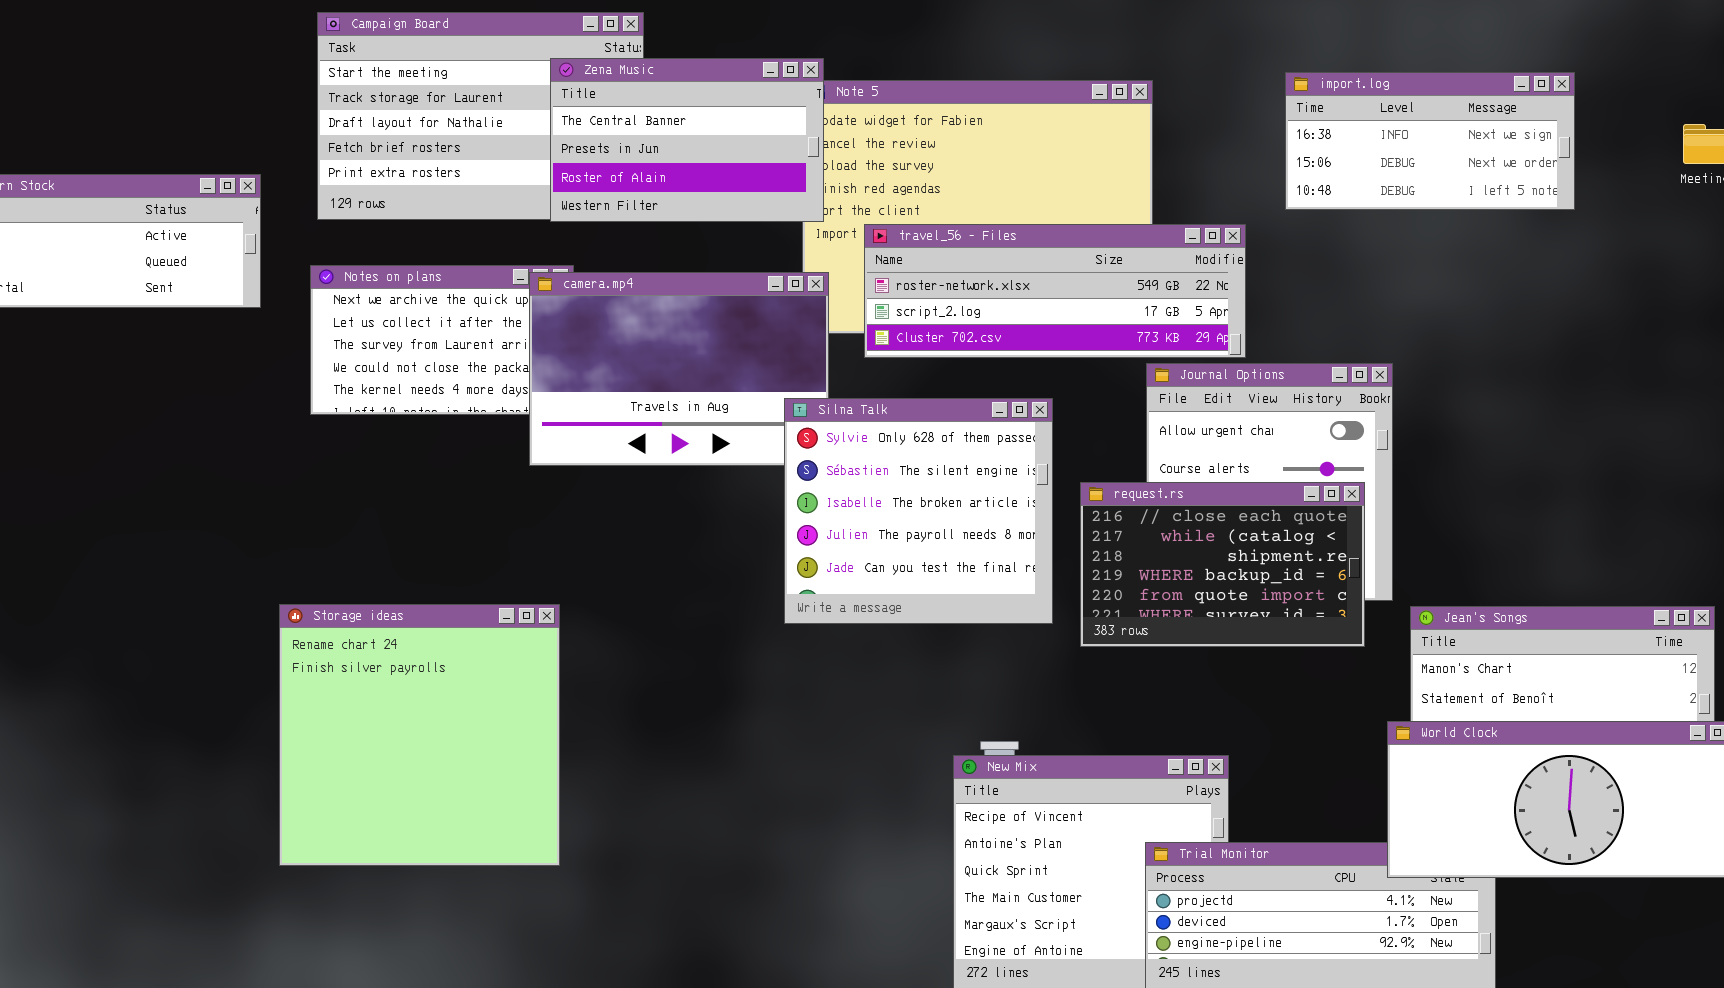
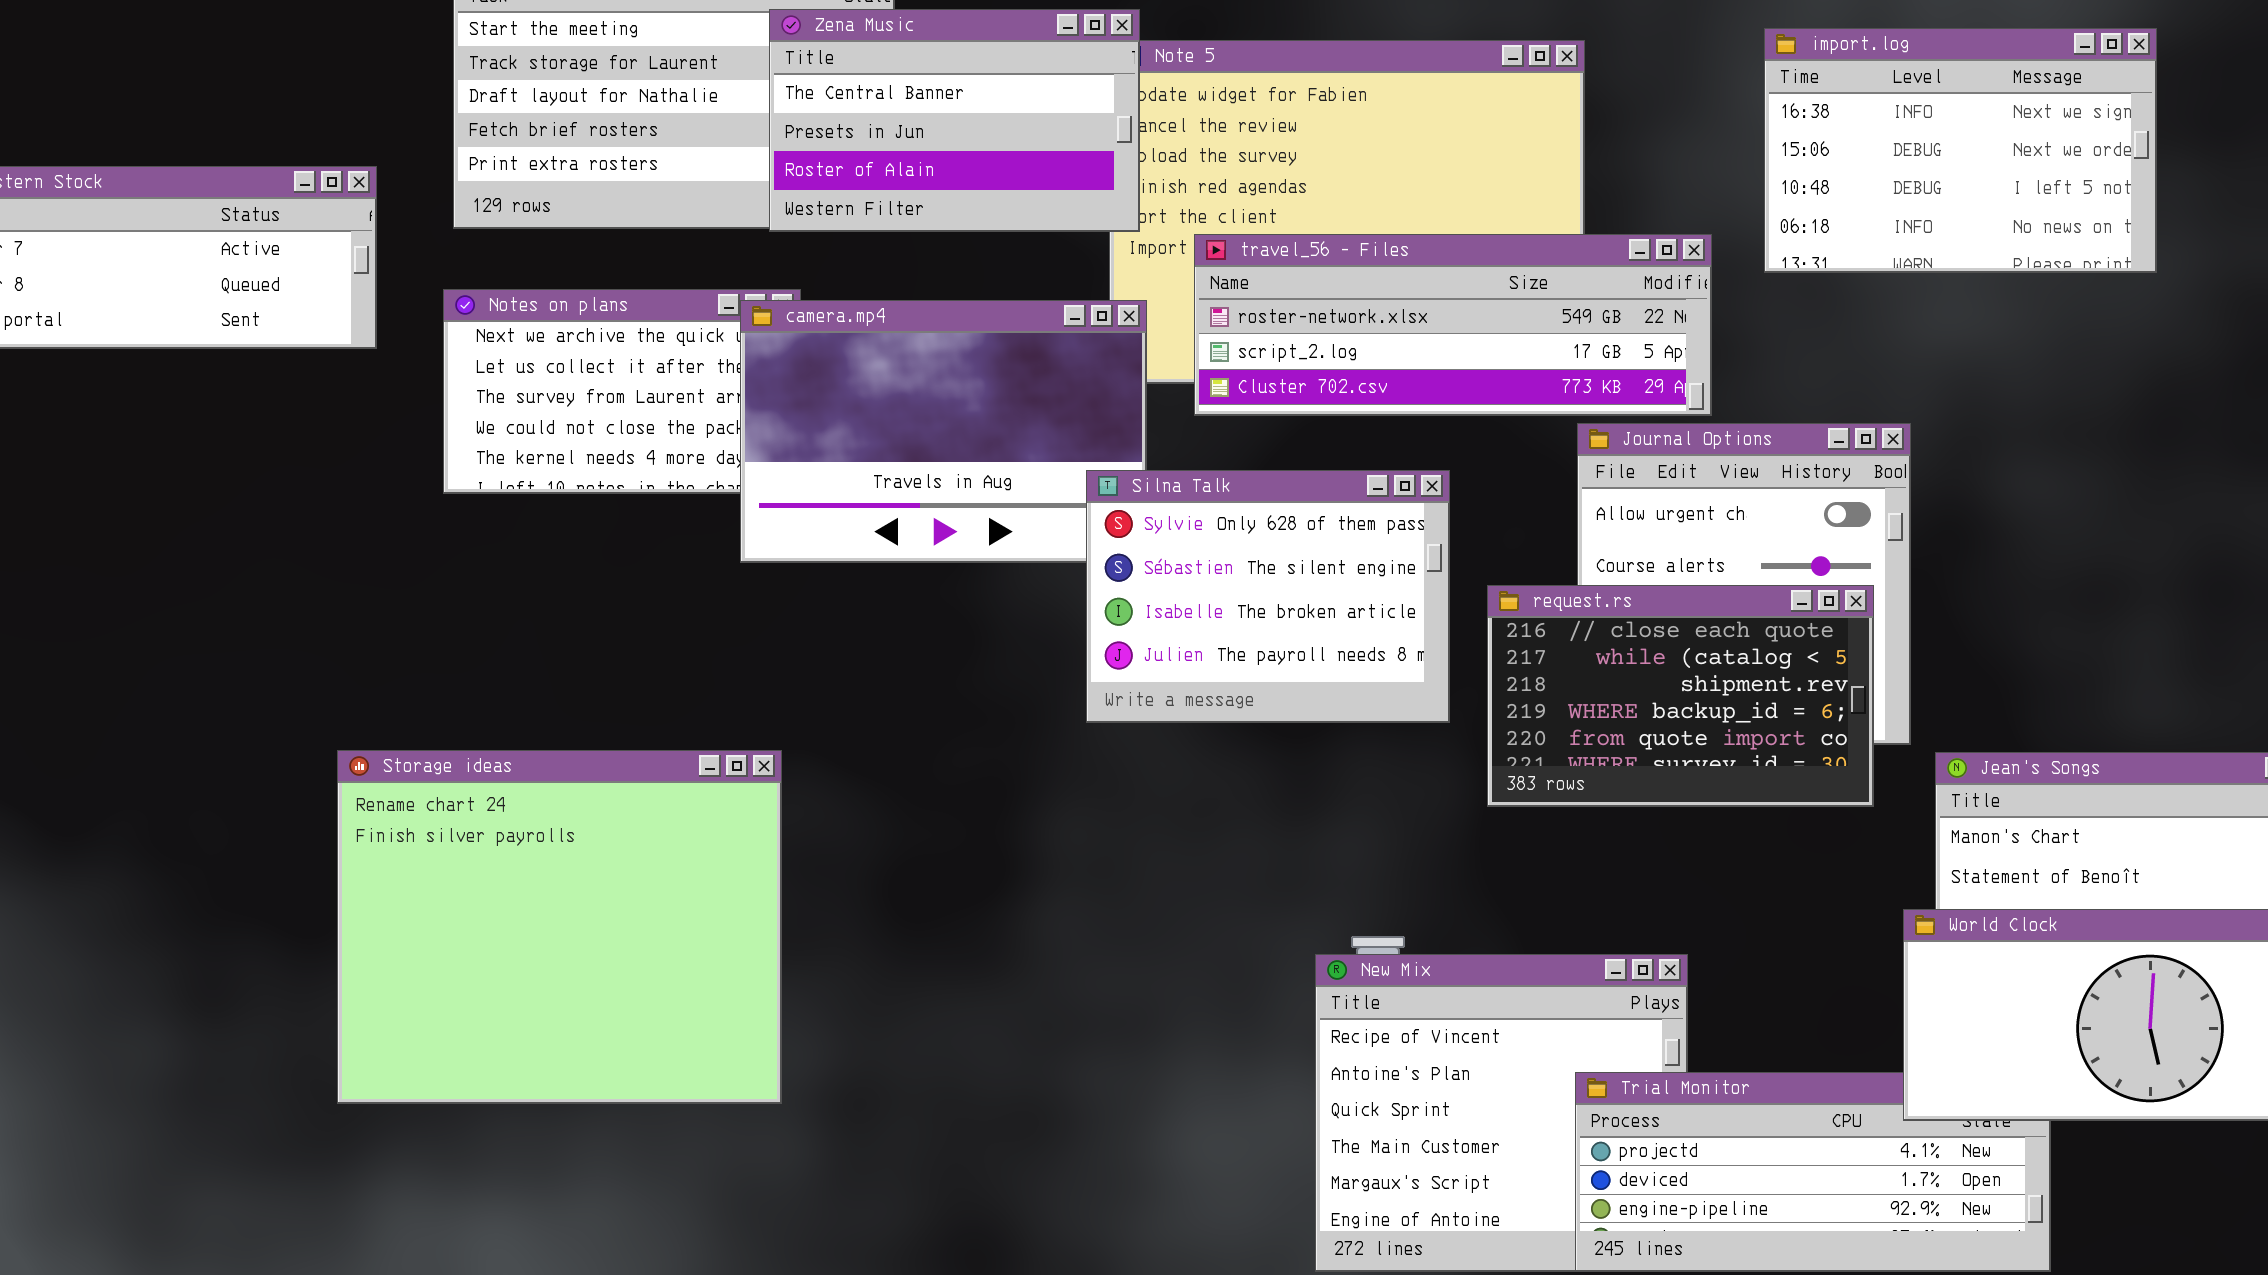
import.log: [1285,72,1575,210] -> [1764,28,2157,273], resized
Silna Talk: [784,398,1053,624] -> [1086,470,1450,723], resized
Storage ideas: [279,604,560,866] -> [337,750,782,1104], resized

